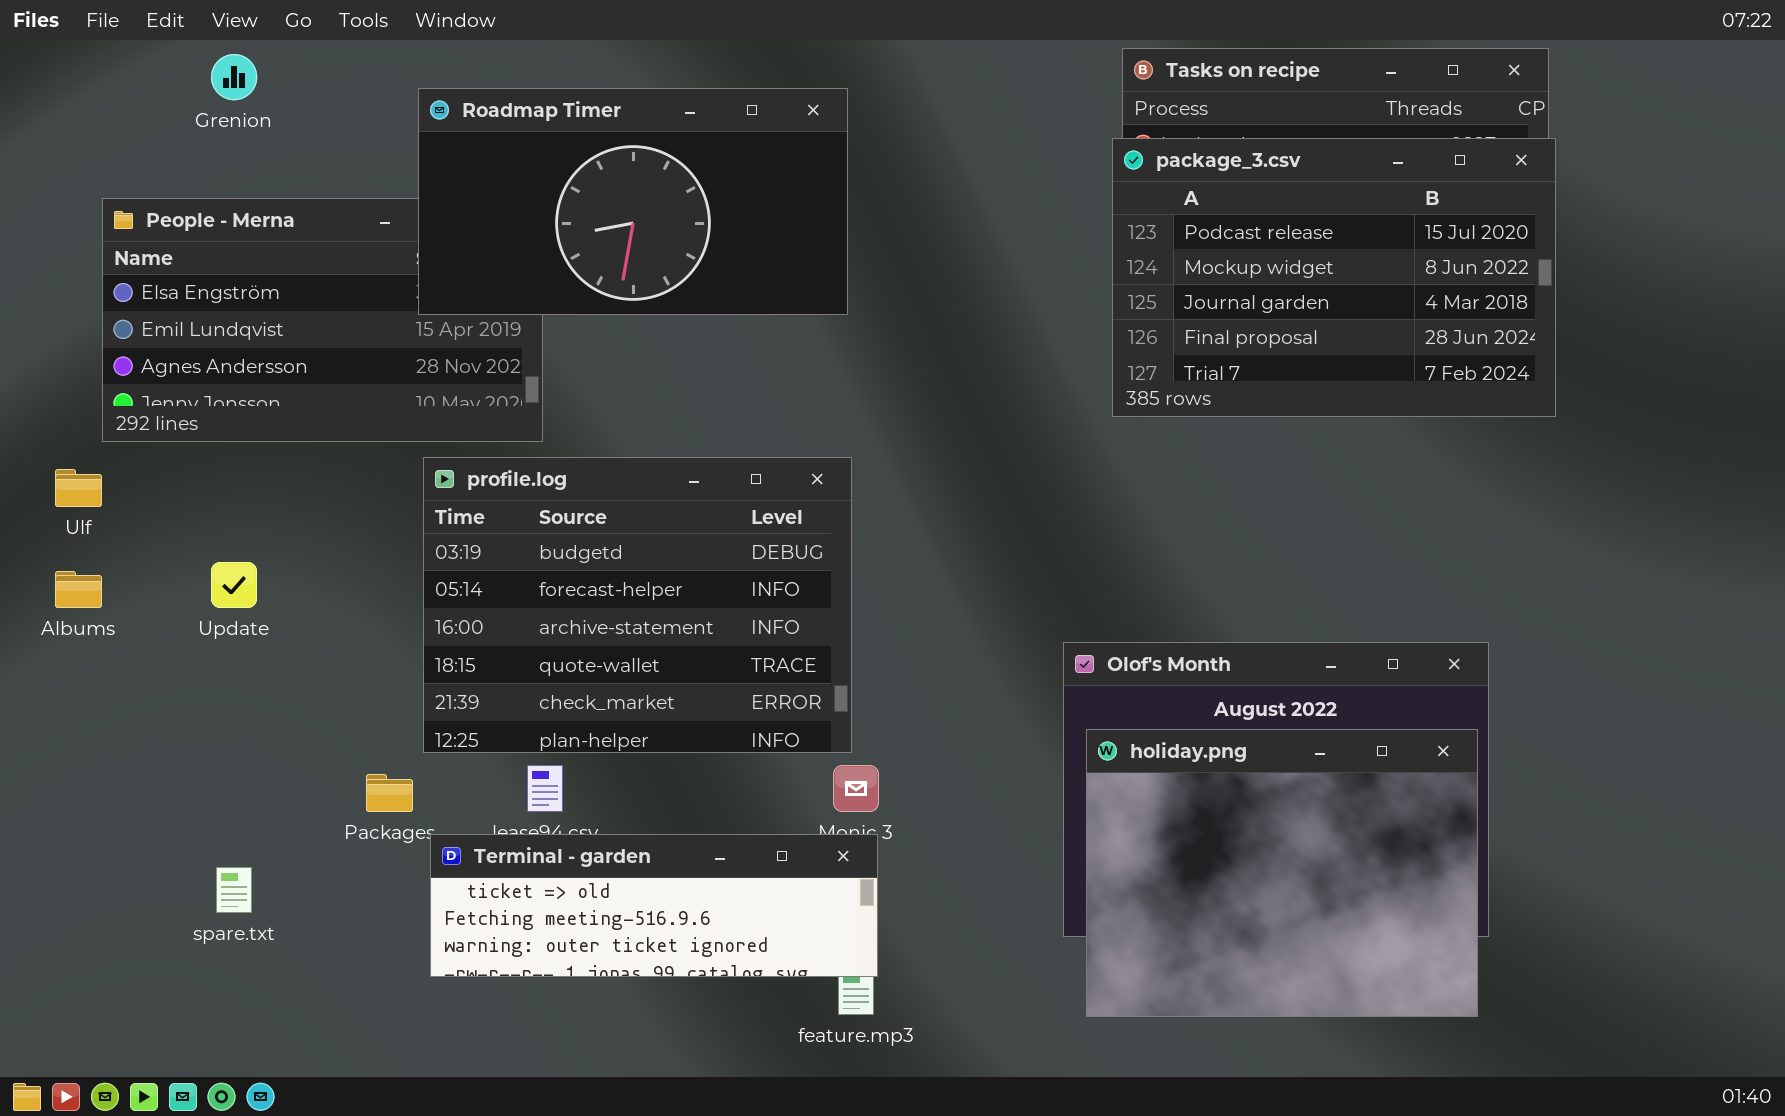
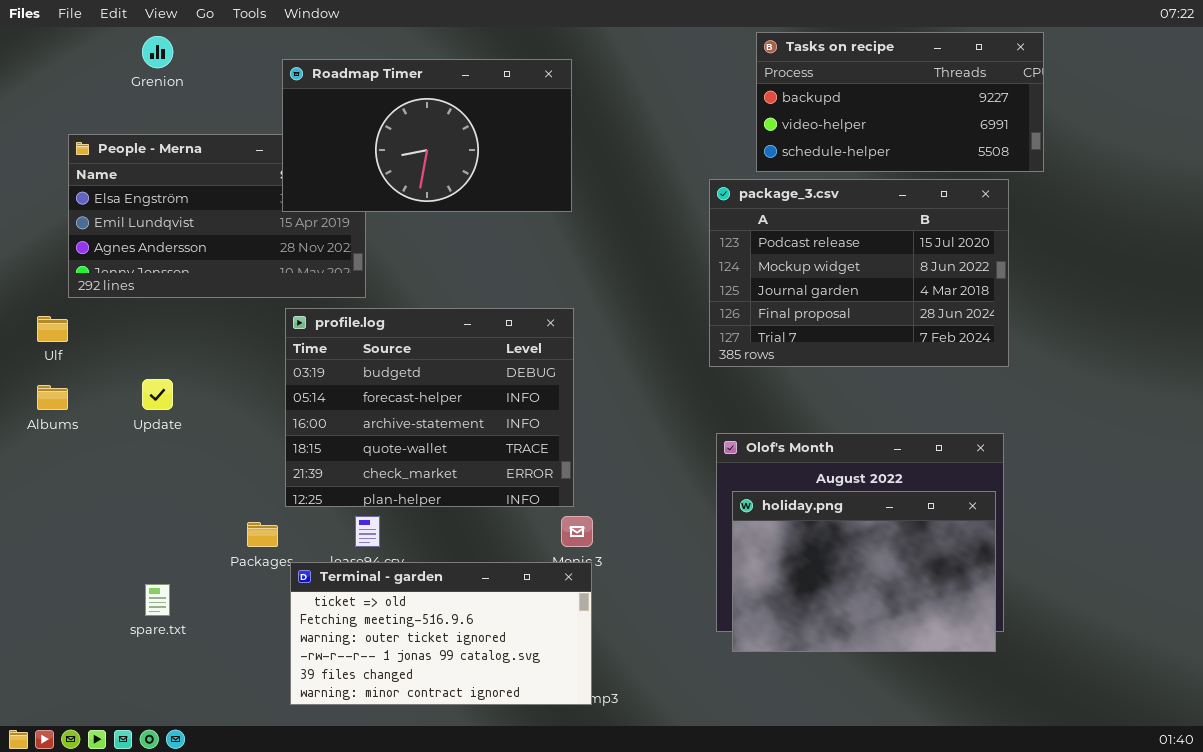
package_3.csv: [1112,138,1556,417] -> [709,179,1009,367], moved
holiday.png: [1086,729,1478,1017] -> [732,491,996,652], resized
Terminal - garden: [430,834,878,977] -> [290,562,592,705], resized

